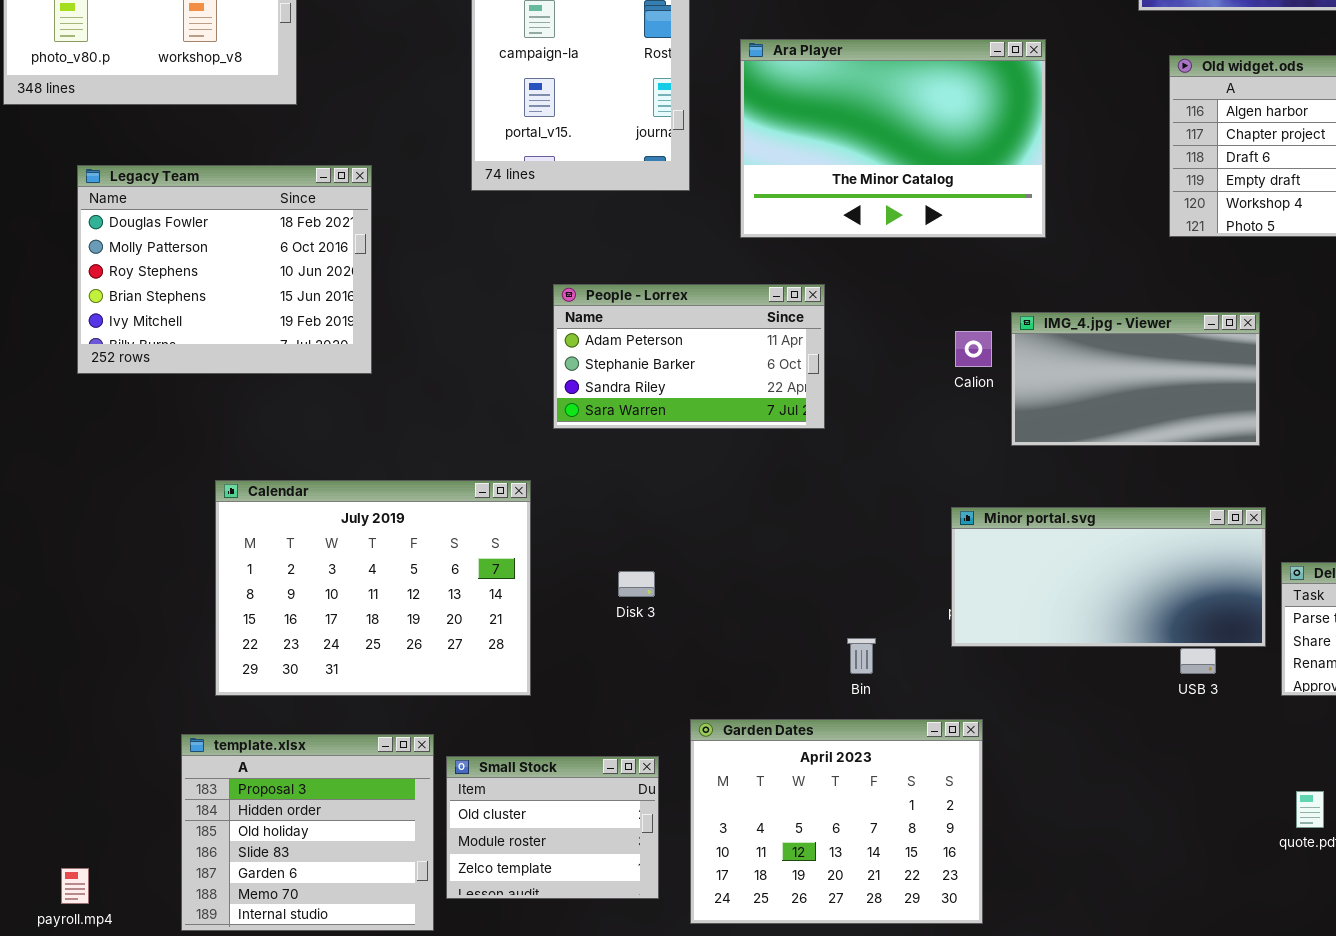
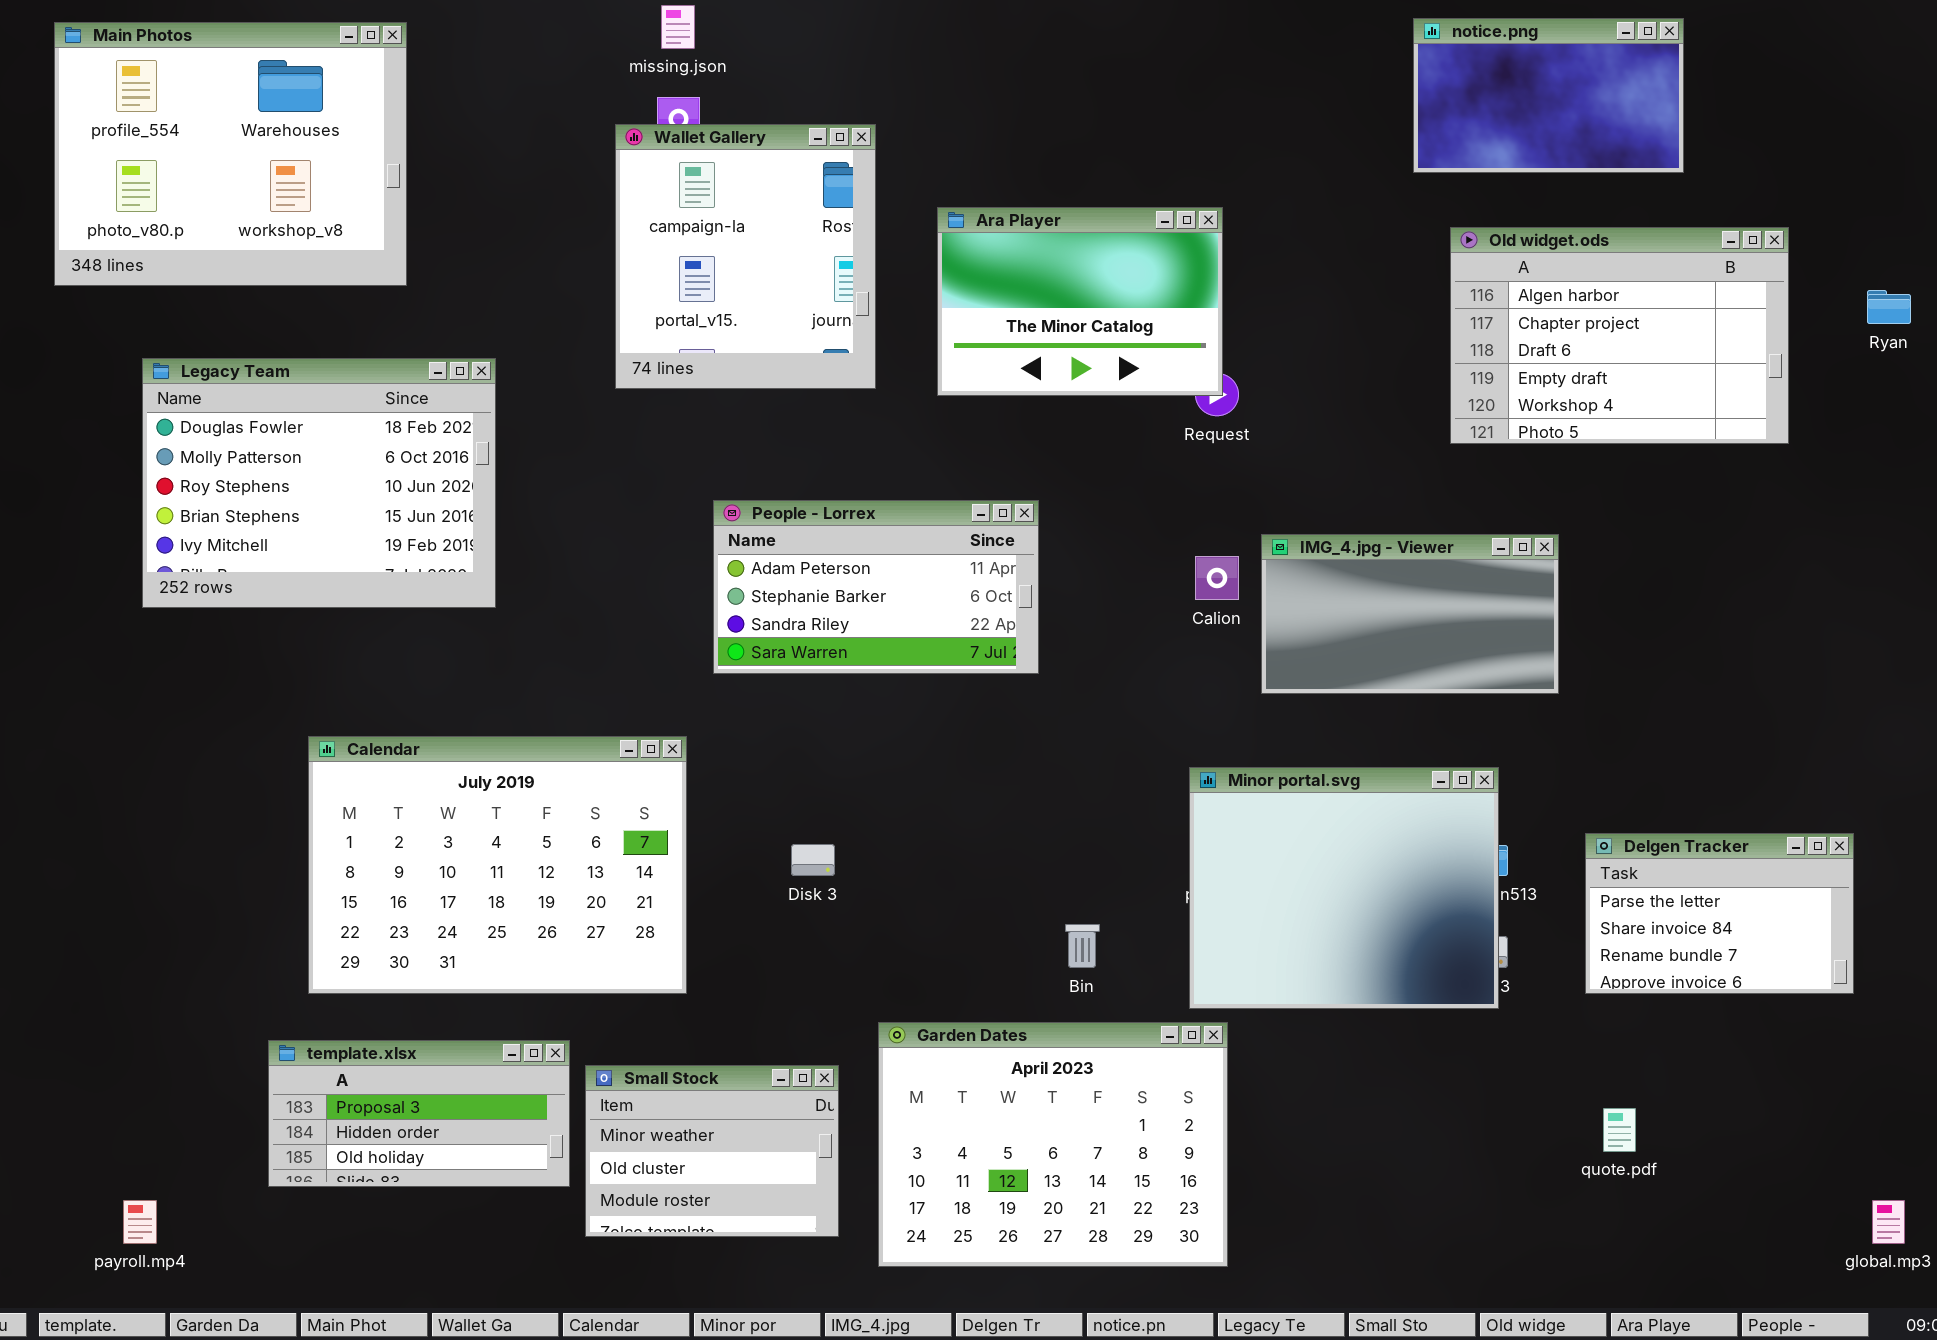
Ara Player: [740,39,1046,238] -> [937,207,1223,396], resized
Minor portal.svg: [951,507,1266,647] -> [1189,767,1499,1009], resized
template.xlsx: [181,734,434,931] -> [268,1040,570,1187], resized
Small Stock: [446,756,659,899] -> [585,1065,839,1237], scrolled up 1 row

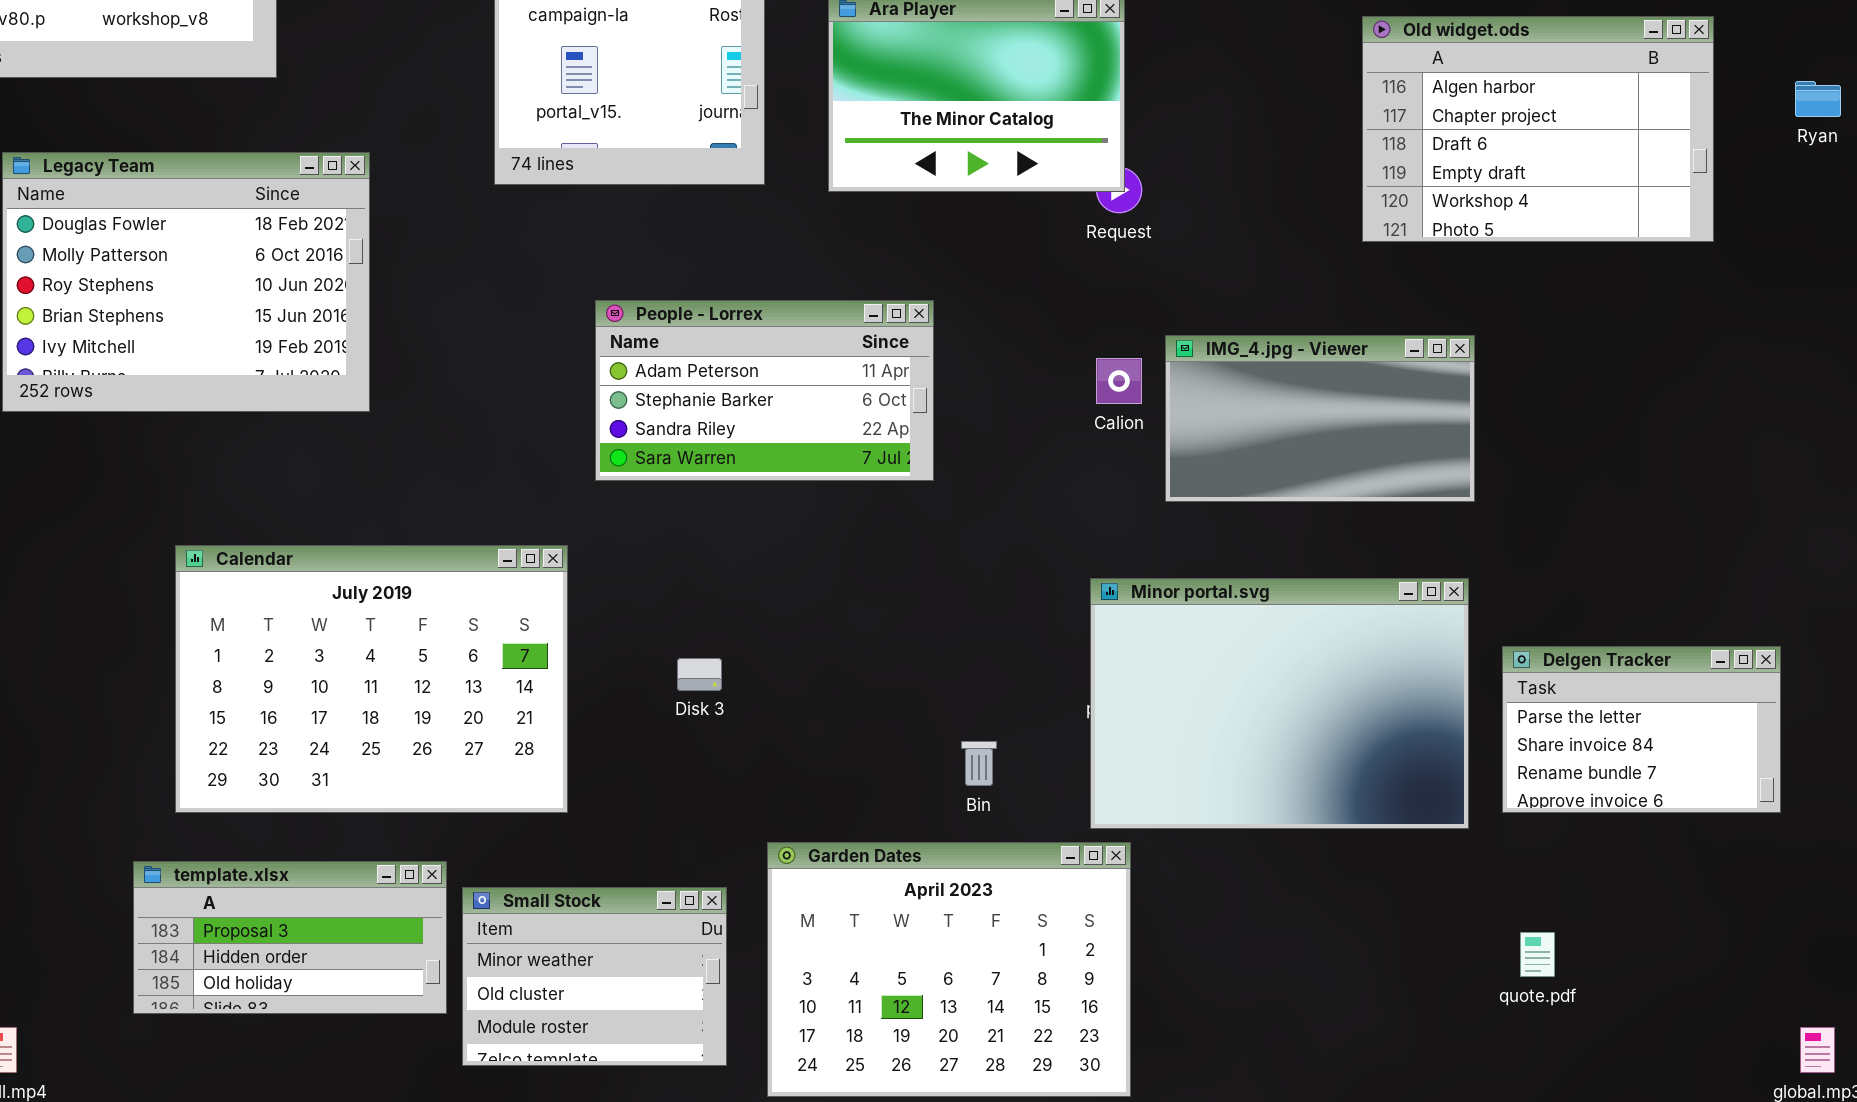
Minor portal.svg: [1189,767,1499,1009] -> [1090,578,1469,829], resized

